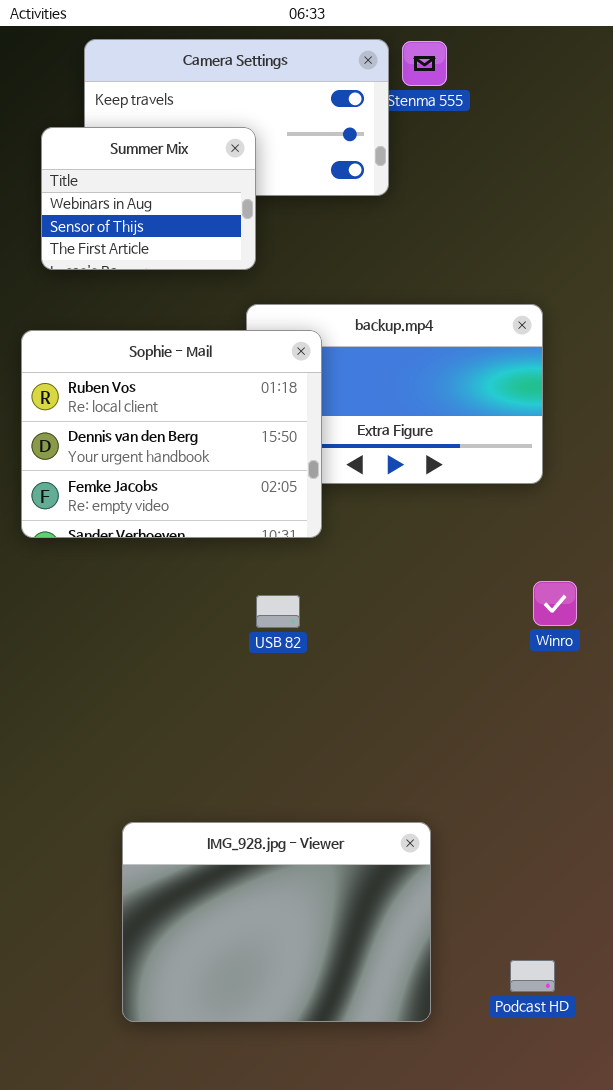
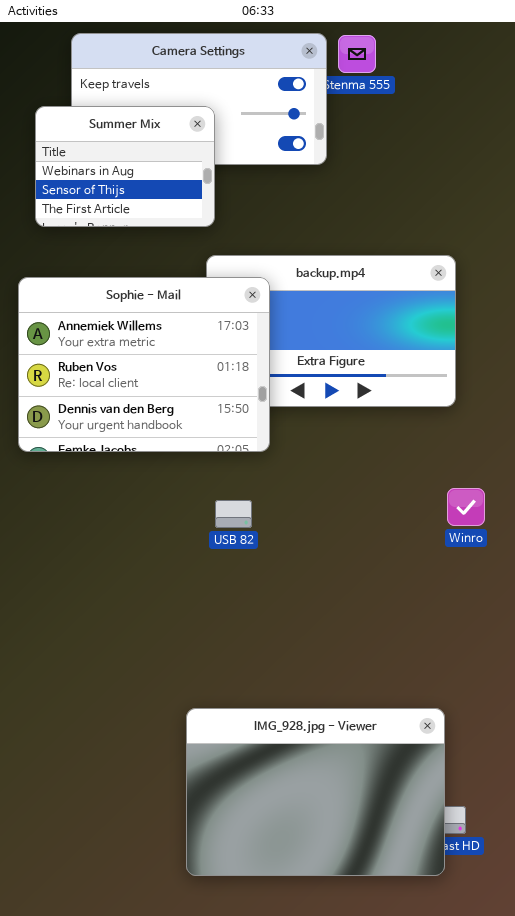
Sophie - Mail: [21,330,322,538] -> [18,277,270,452], scrolled up 1 row
IMG_928.jpg - Viewer: [122,822,431,1022] -> [186,708,445,876], moved

